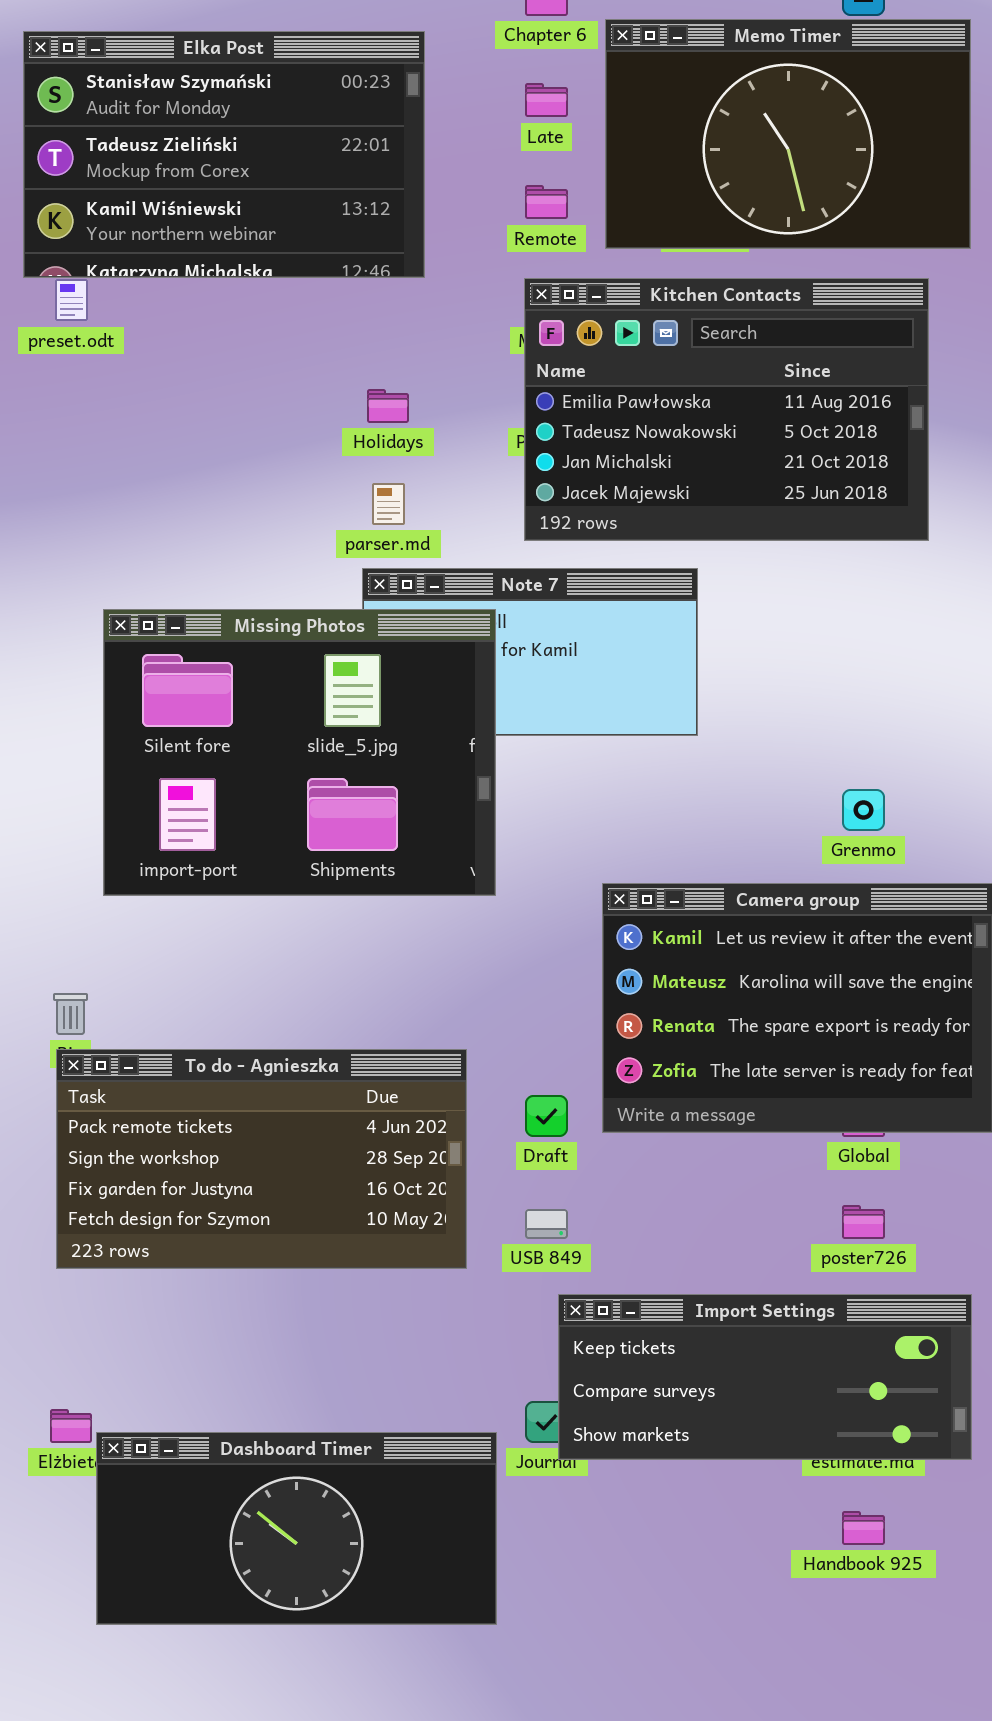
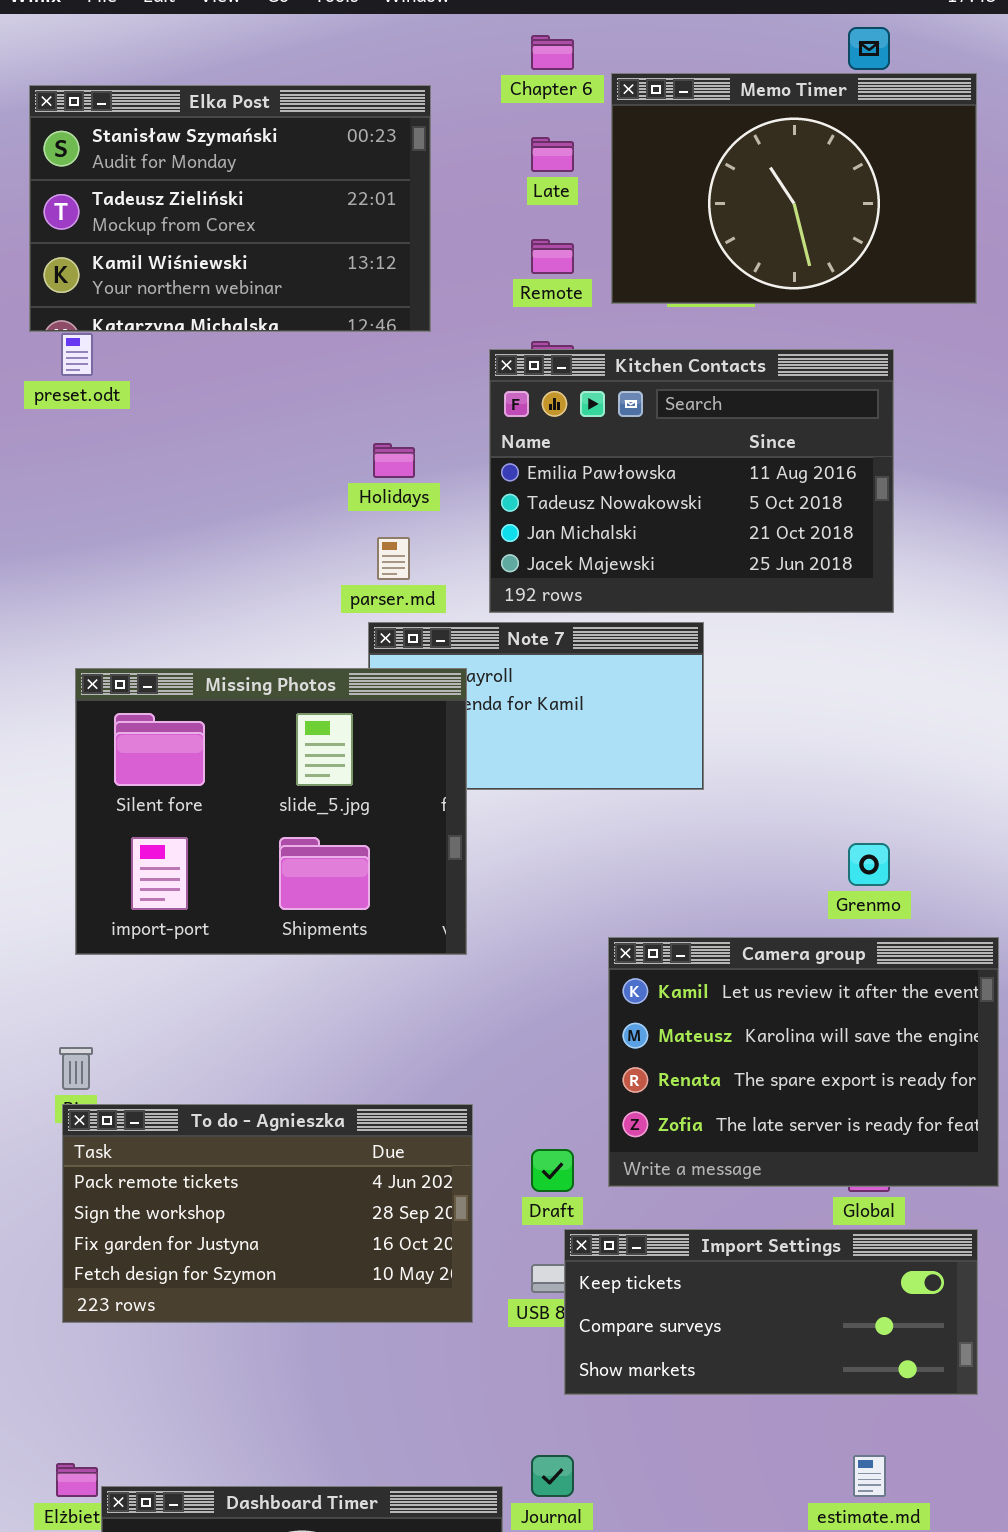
Kitchen Contacts: [524,278,929,541] -> [489,349,894,613], moved
Missing Photos: [103,609,496,896] -> [75,668,467,955], moved
Import Settings: [558,1294,972,1460] -> [564,1229,978,1395], moved

